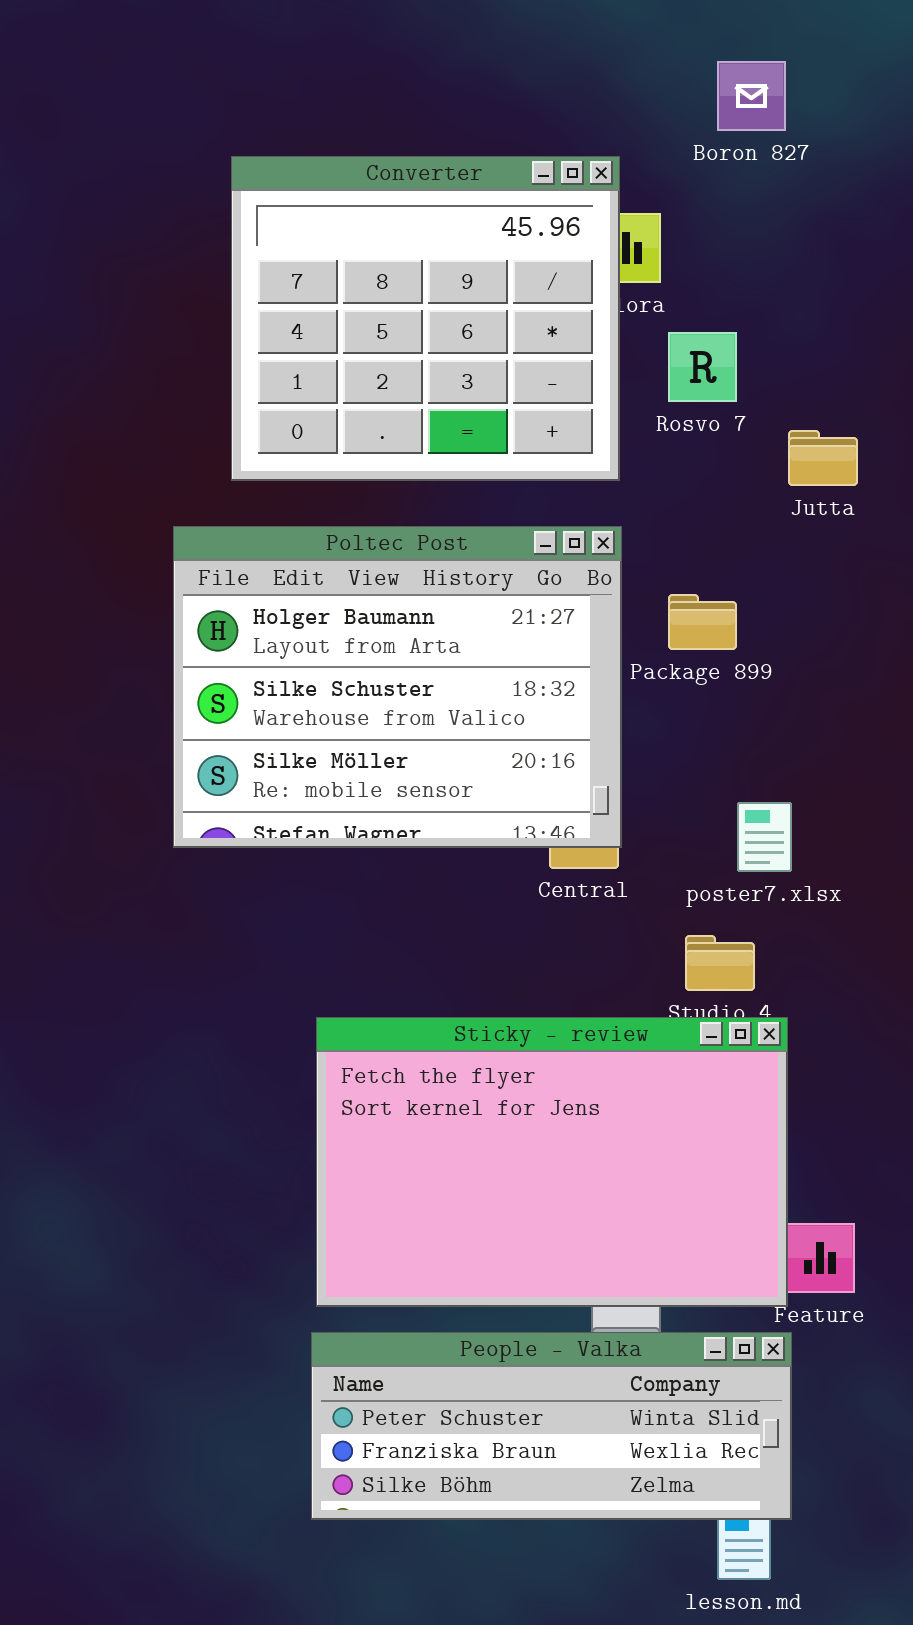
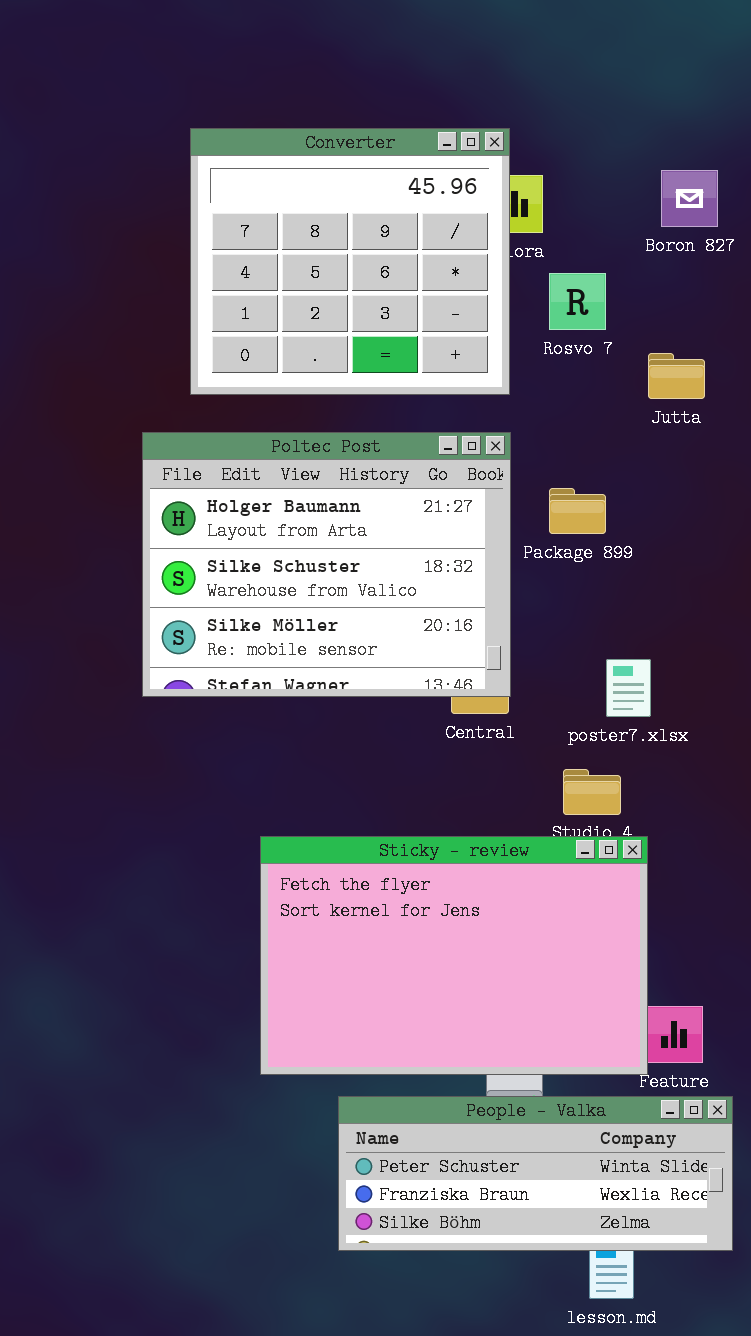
Boron 827: [717,61,786,131] -> [661,170,718,227], moved
People - Valka: [311,1332,792,1520] -> [338,1096,733,1251], moved

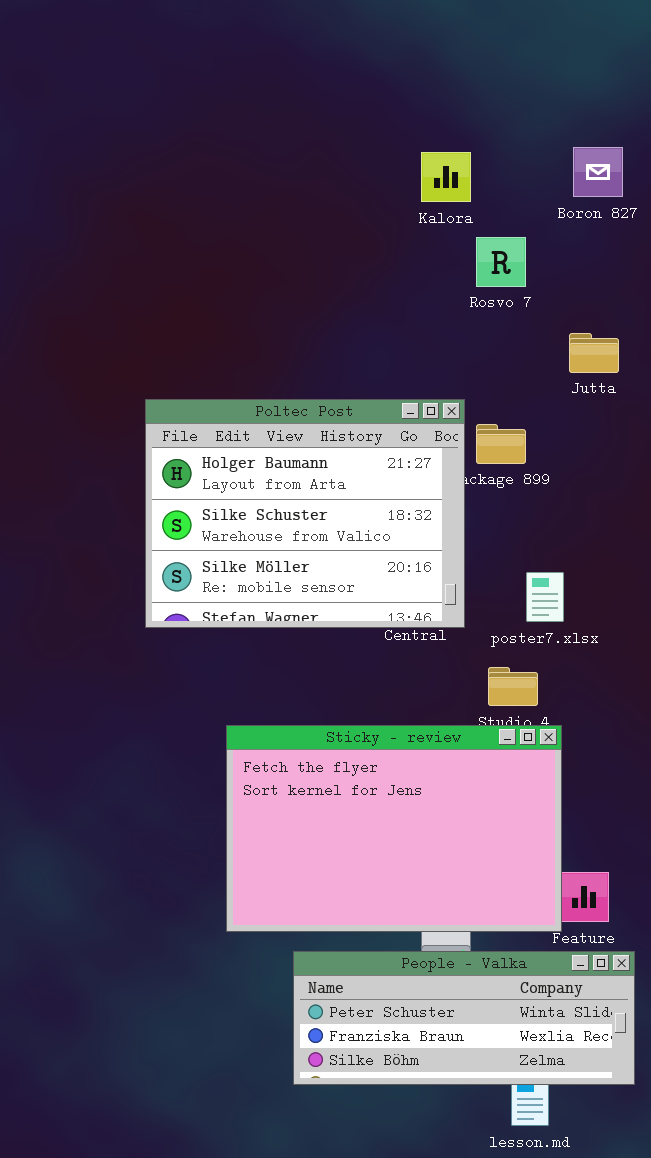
Converter: [190,128,510,395] -> none, closed
Jutta: [648,353,705,399] -> [569,333,619,373], moved
Poltec Post: [142,432,511,697] -> [145,399,465,628], moved

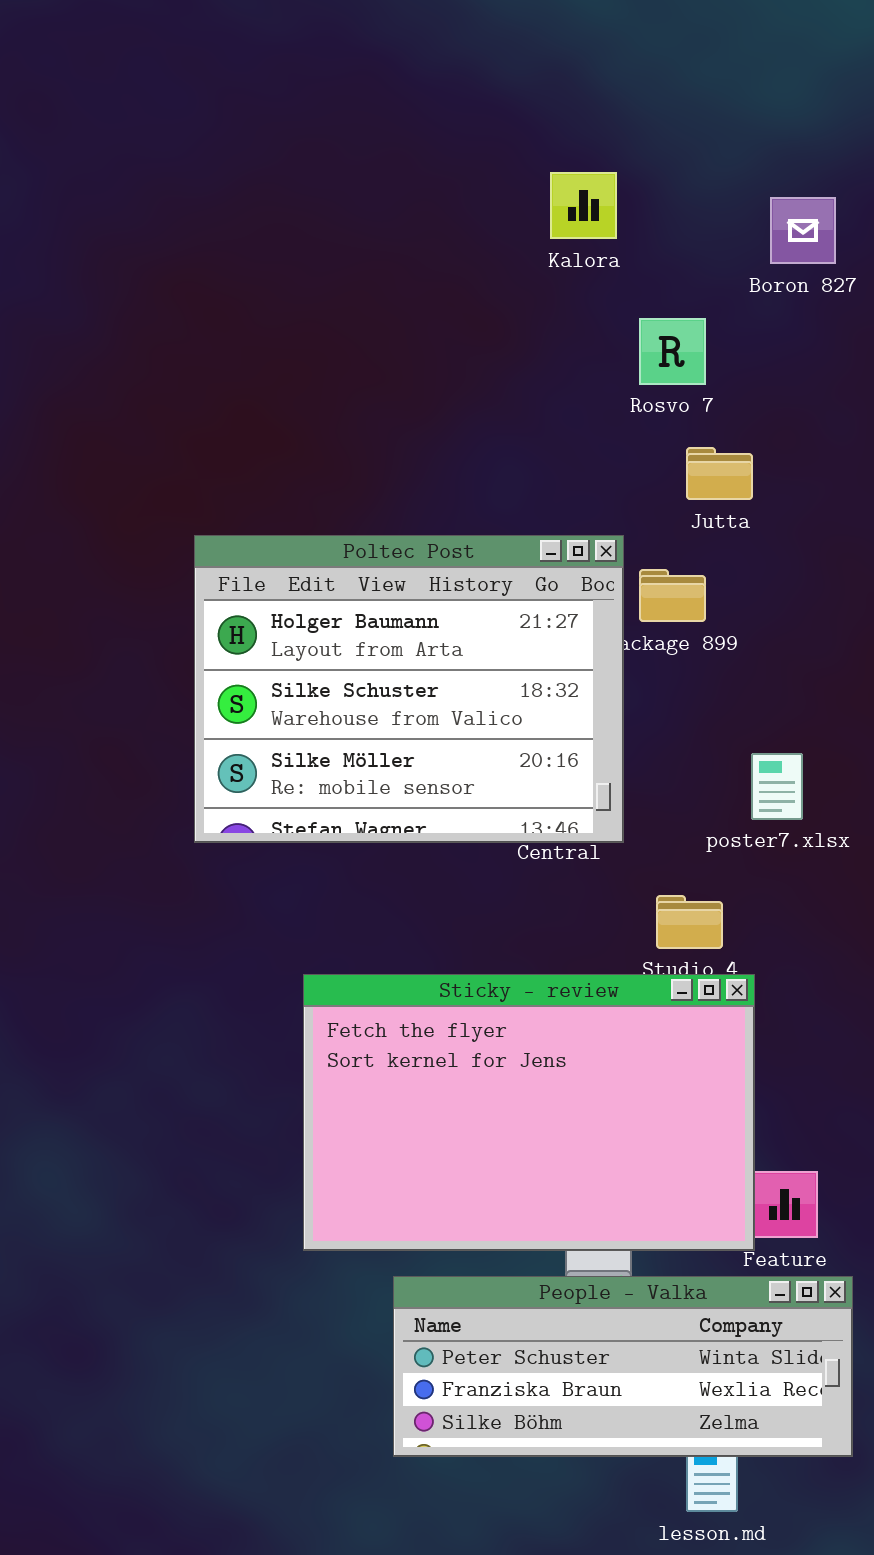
Kalora: [421,152,471,202] -> [550,172,617,239], moved
Jutta: [569,333,619,373] -> [686,447,753,500], moved
poster7.xlsx: [526,572,564,622] -> [751,753,803,820], moved

